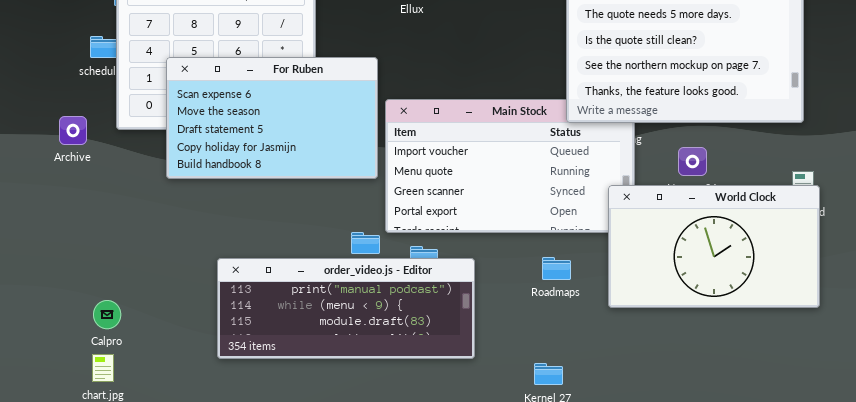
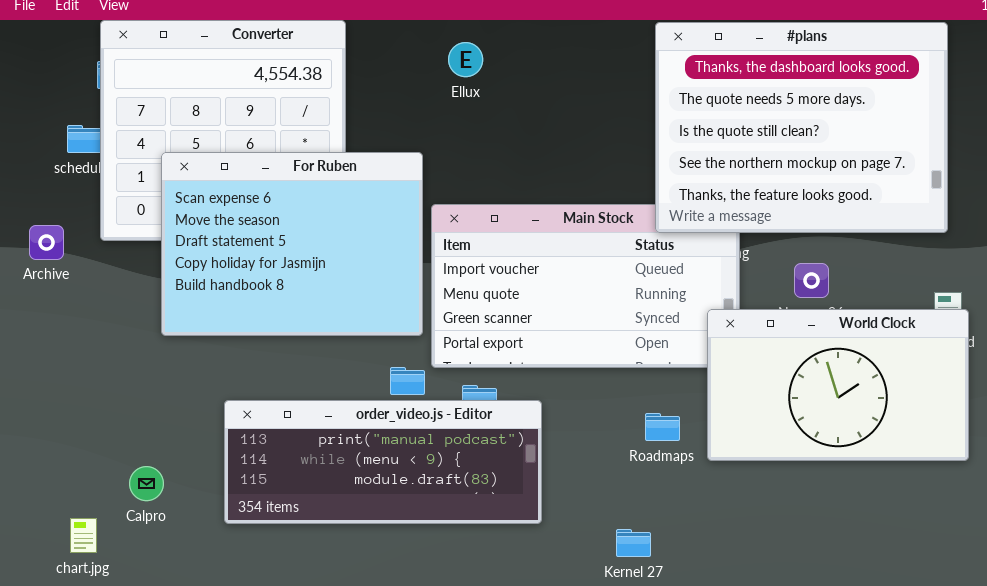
For Ruben: [166,57,378,179] -> [161,152,423,336], resized
Roadmaps: [542,257,571,280] -> [645,413,680,441], moved
Calpro: [93,300,121,329] -> [129,466,164,501], moved

